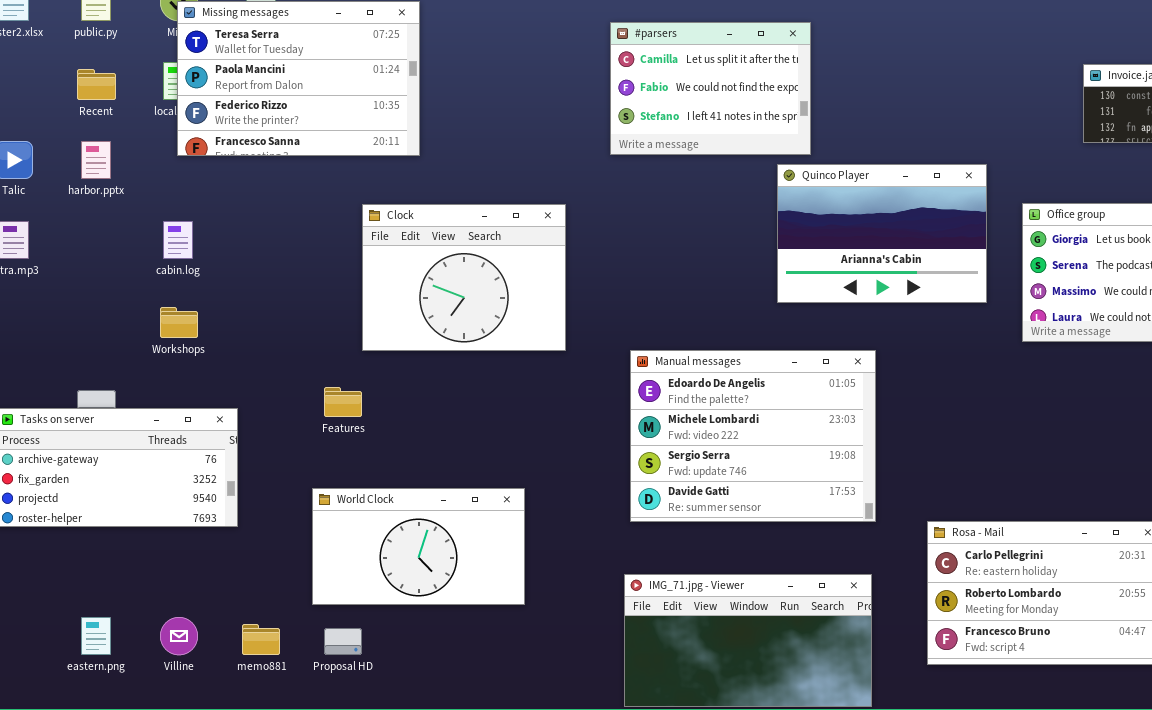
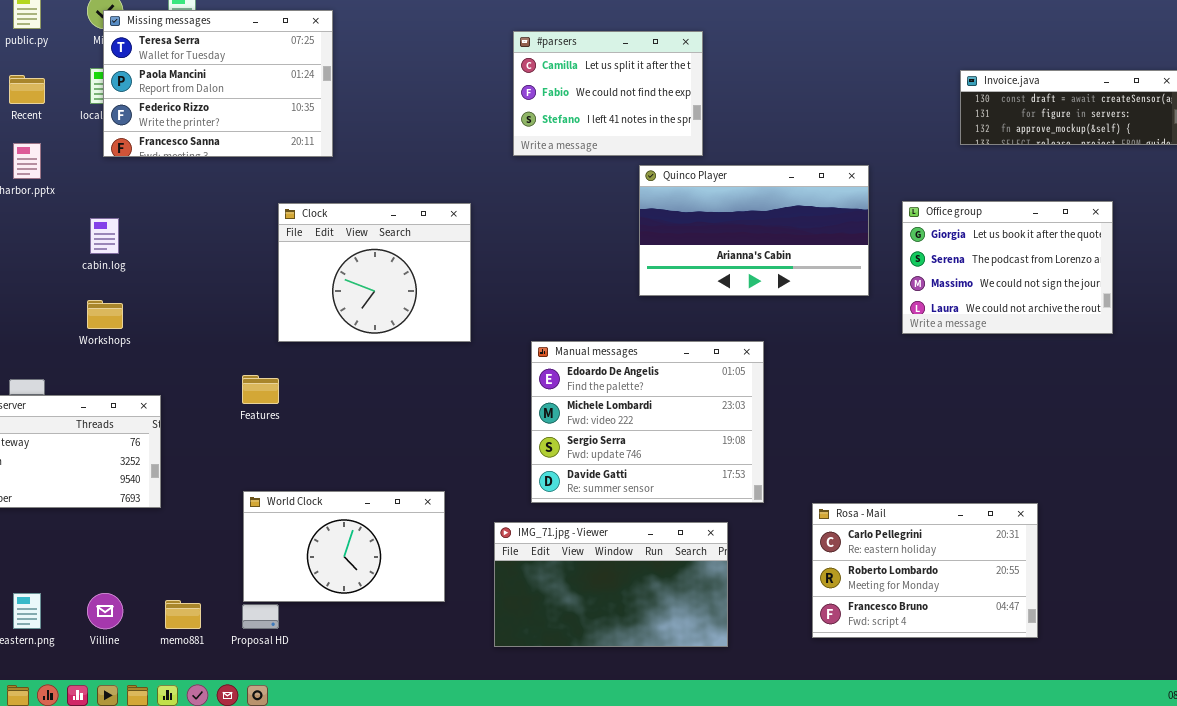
Quinco Player: [777,164,987,303] -> [639,165,869,296], resized
World Clock: [312,488,525,605] -> [243,491,445,602], moved
IMG_71.jpg - Viewer: [624,574,872,707] -> [494,522,728,647], moved

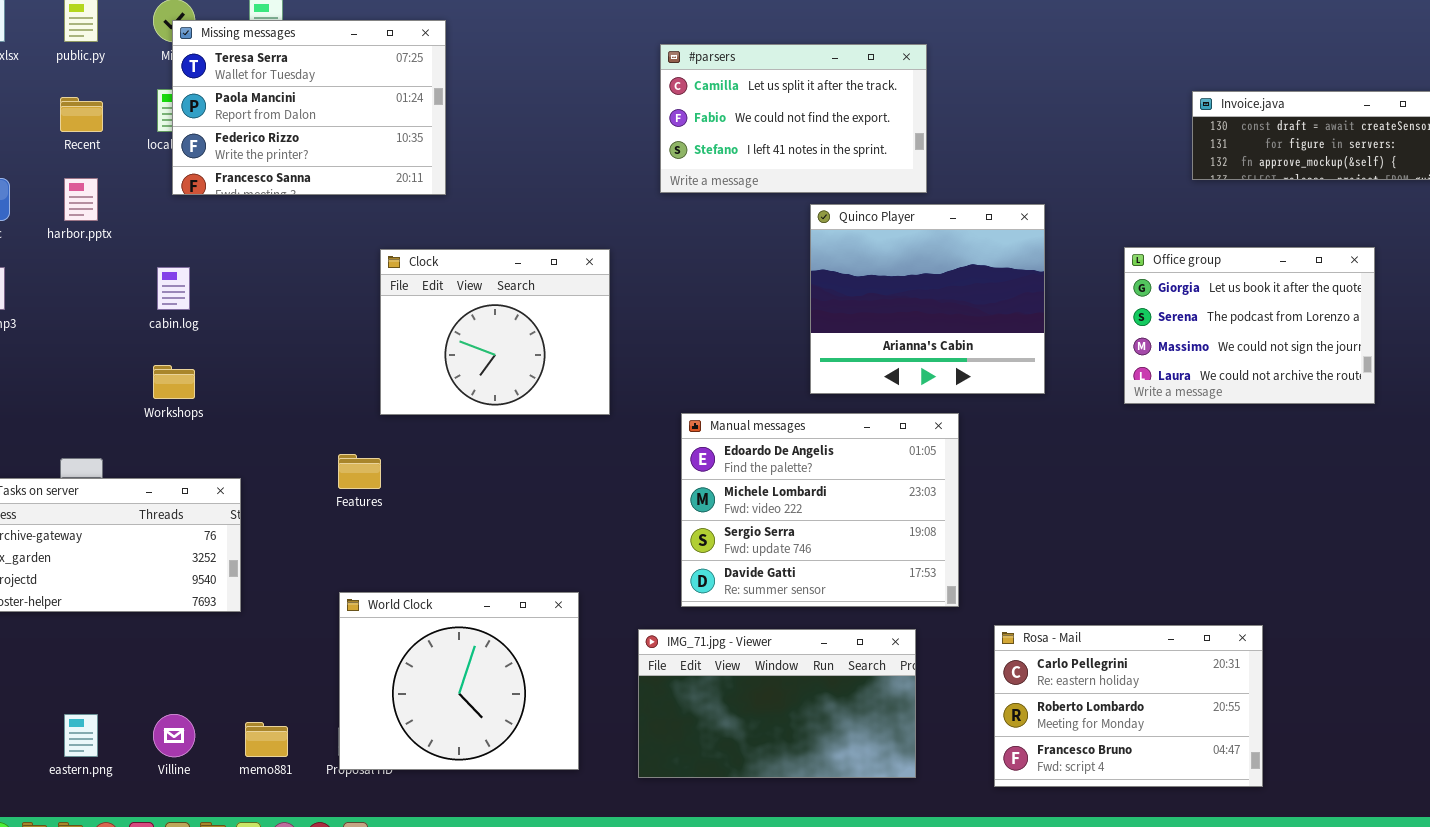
#parsers: [513,31,703,156] -> [660,44,927,193], resized
Quinco Player: [639,165,869,296] -> [810,204,1045,394], resized
World Clock: [243,491,445,602] -> [339,592,579,770], resized
Rosa - Mail: [812,503,1038,638] -> [994,625,1263,787], moved

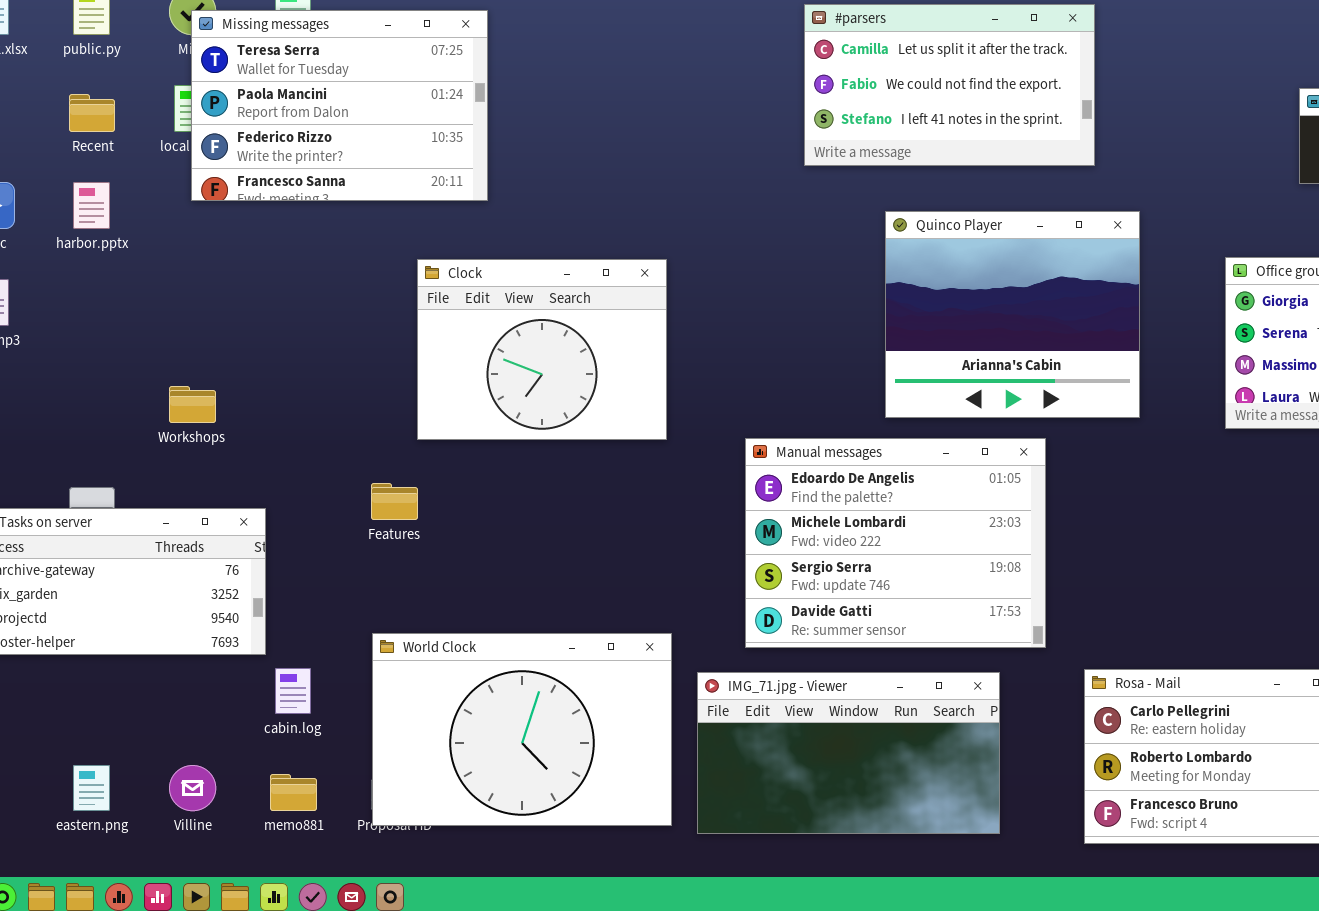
#parsers: [660,44,927,193] -> [804,4,1095,166], moved
cabin.log: [157,267,190,310] -> [275,668,311,714], moved
World Clock: [339,592,579,770] -> [372,633,672,826], resized

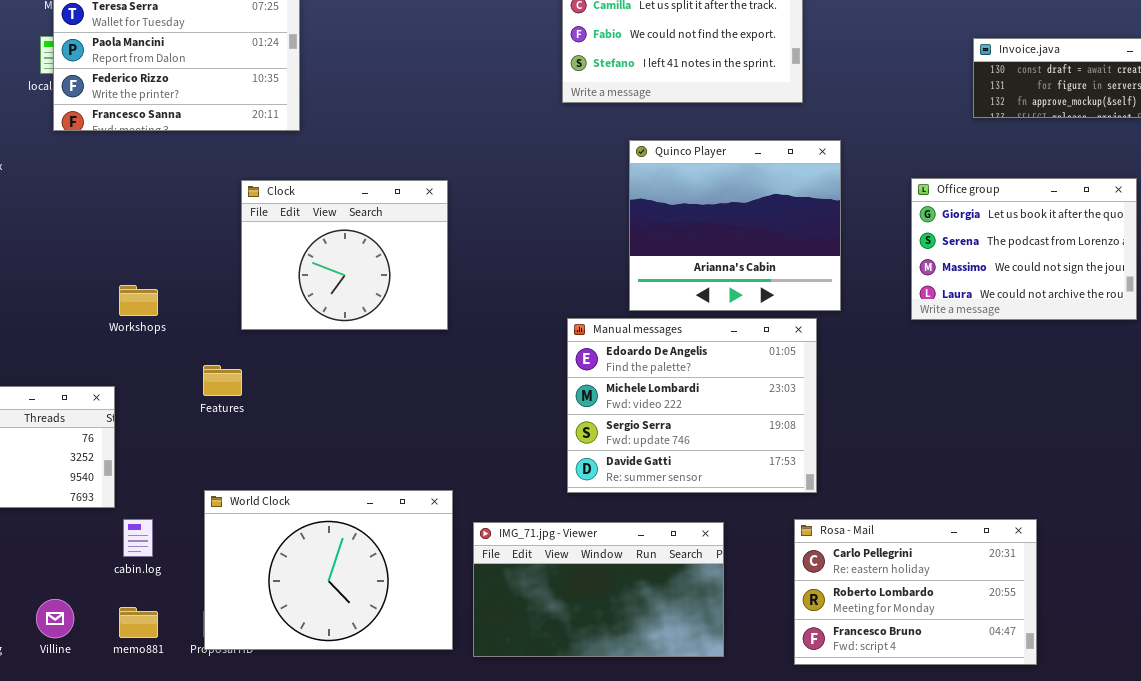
Workshops: [169,386,216,423] -> [119,285,158,316], moved
Manual messages: [745,438,1046,648] -> [567,318,817,493], moved

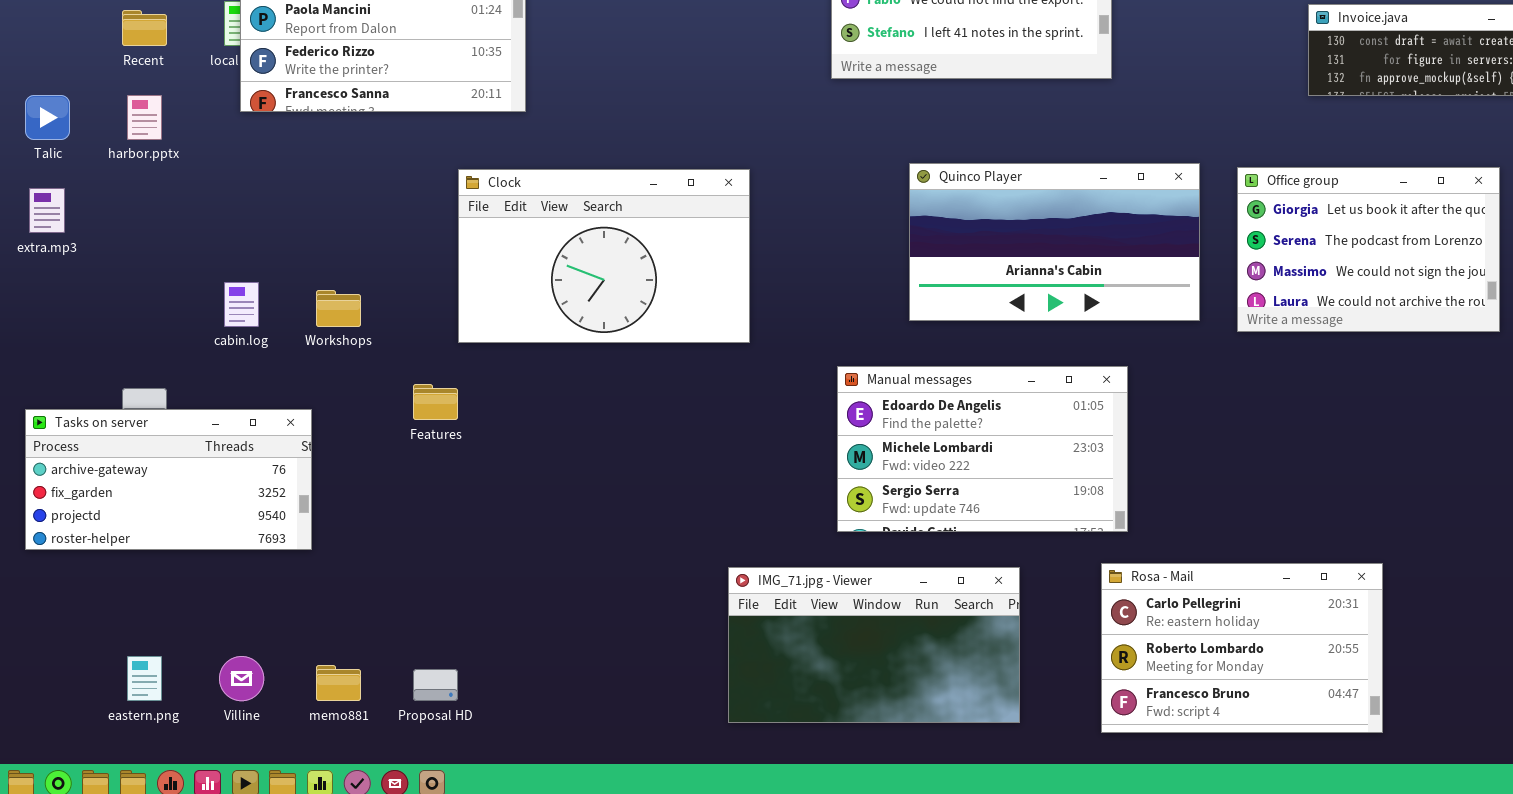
Quinco Player: [629,140,841,311] -> [909,163,1200,321], resized
Clock: [241,180,448,330] -> [458,169,750,343], resized
Manual messages: [567,318,817,493] -> [837,366,1128,532], resized
World Clock: [204,490,453,650] -> none, closed
cabin.log: [123,519,153,557] -> [224,282,259,327], moved

